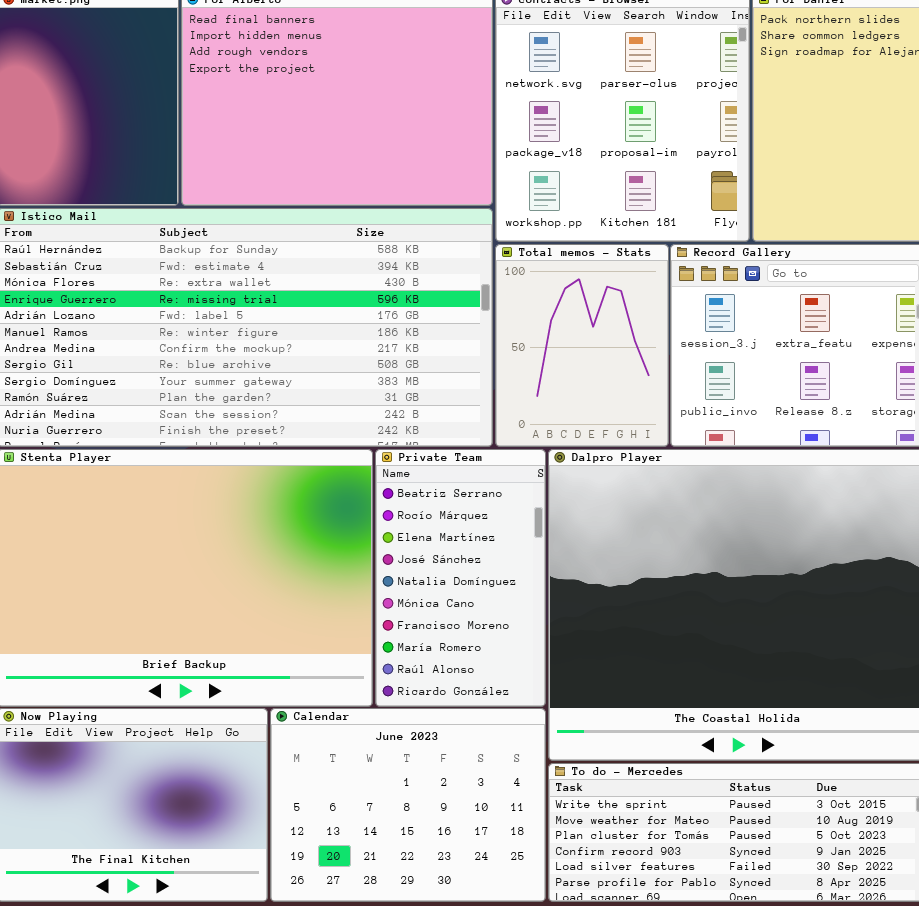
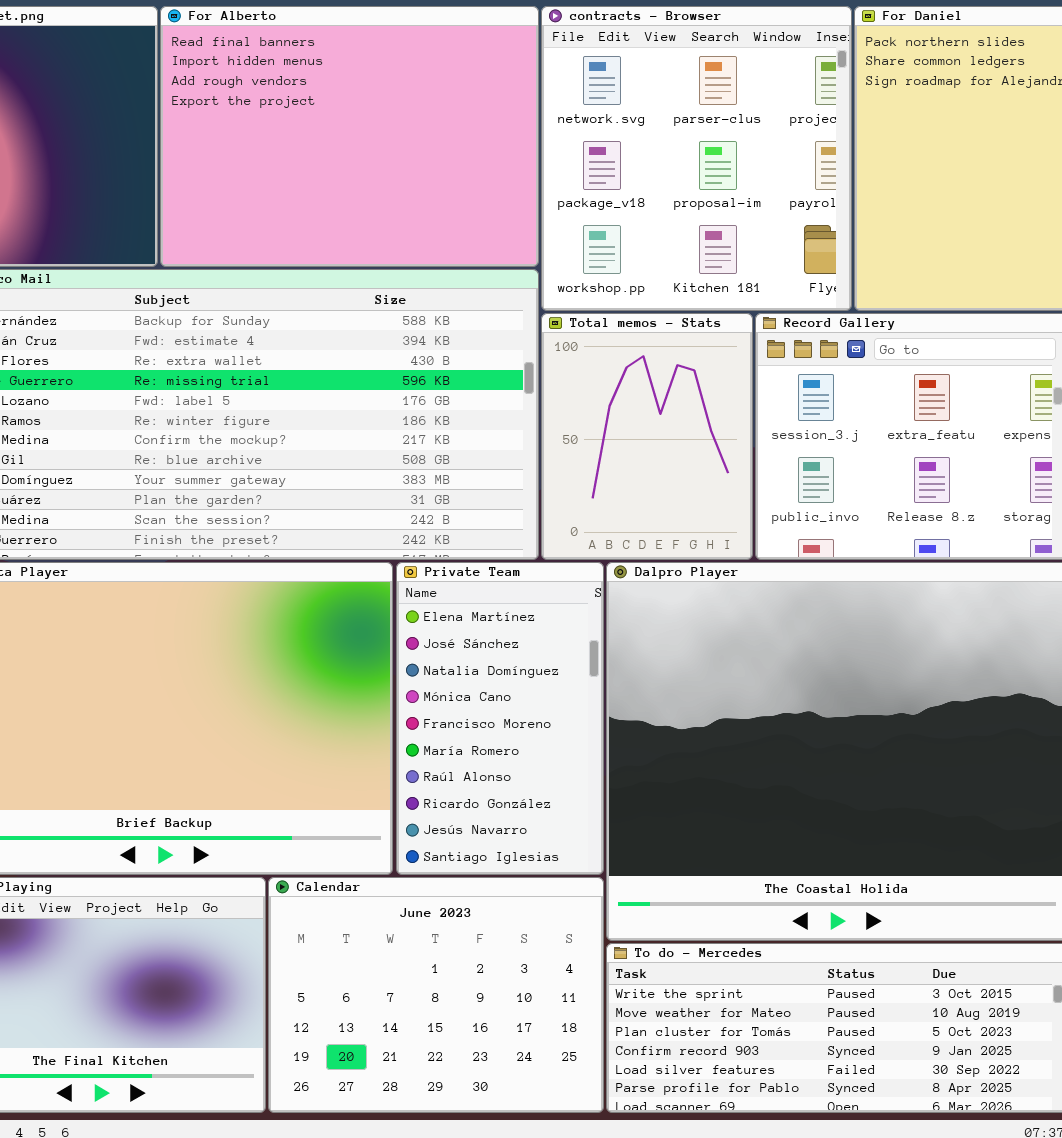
Private Team: [375,449,546,707] -> [396,562,604,875], scrolled down 2 rows

